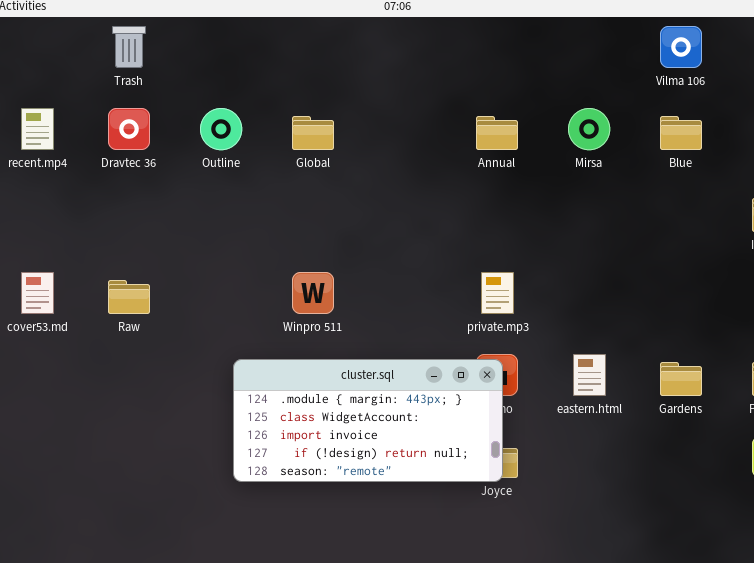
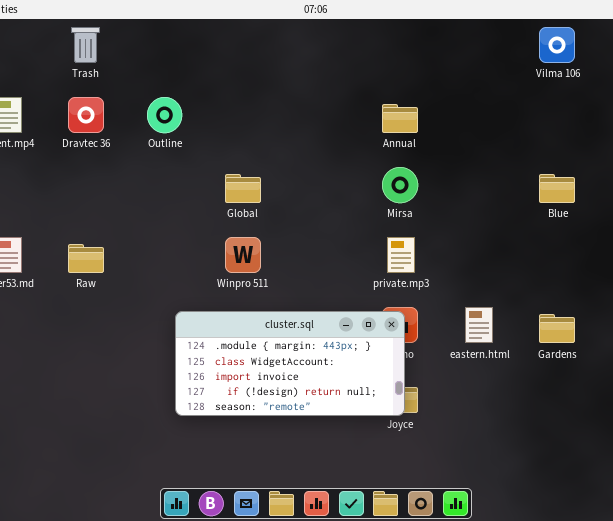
Mirsa: [568,108,610,150] -> [382,167,418,203], moved
Global: [292,116,334,150] -> [225,174,261,203], moved
Blue: [660,116,702,150] -> [539,174,575,203], moved

